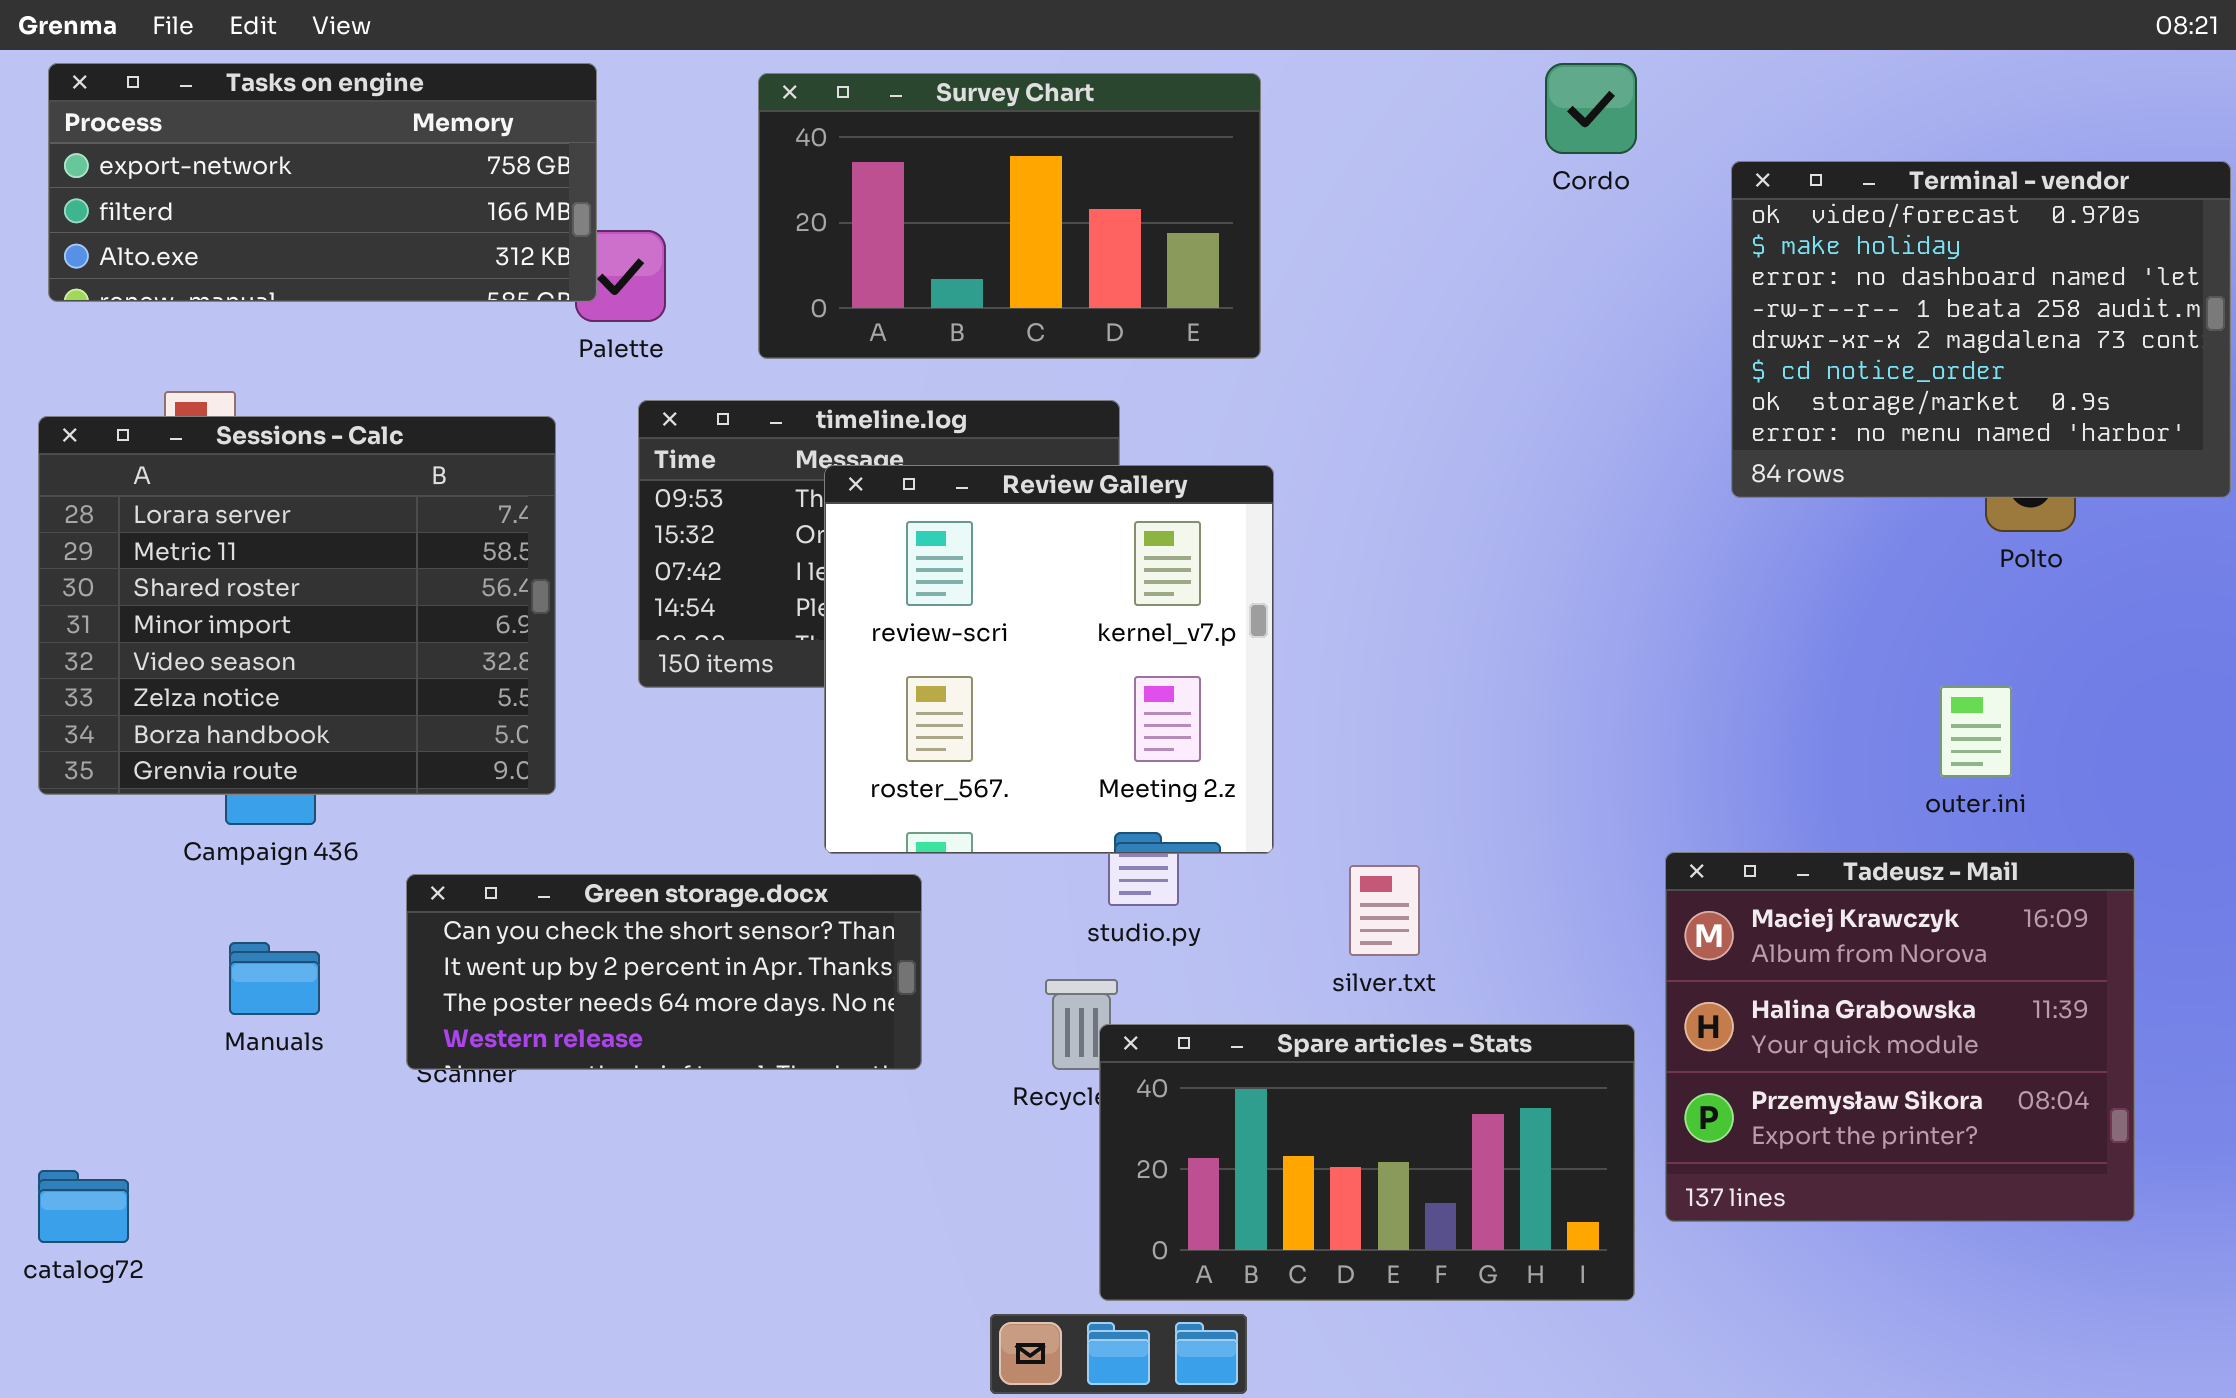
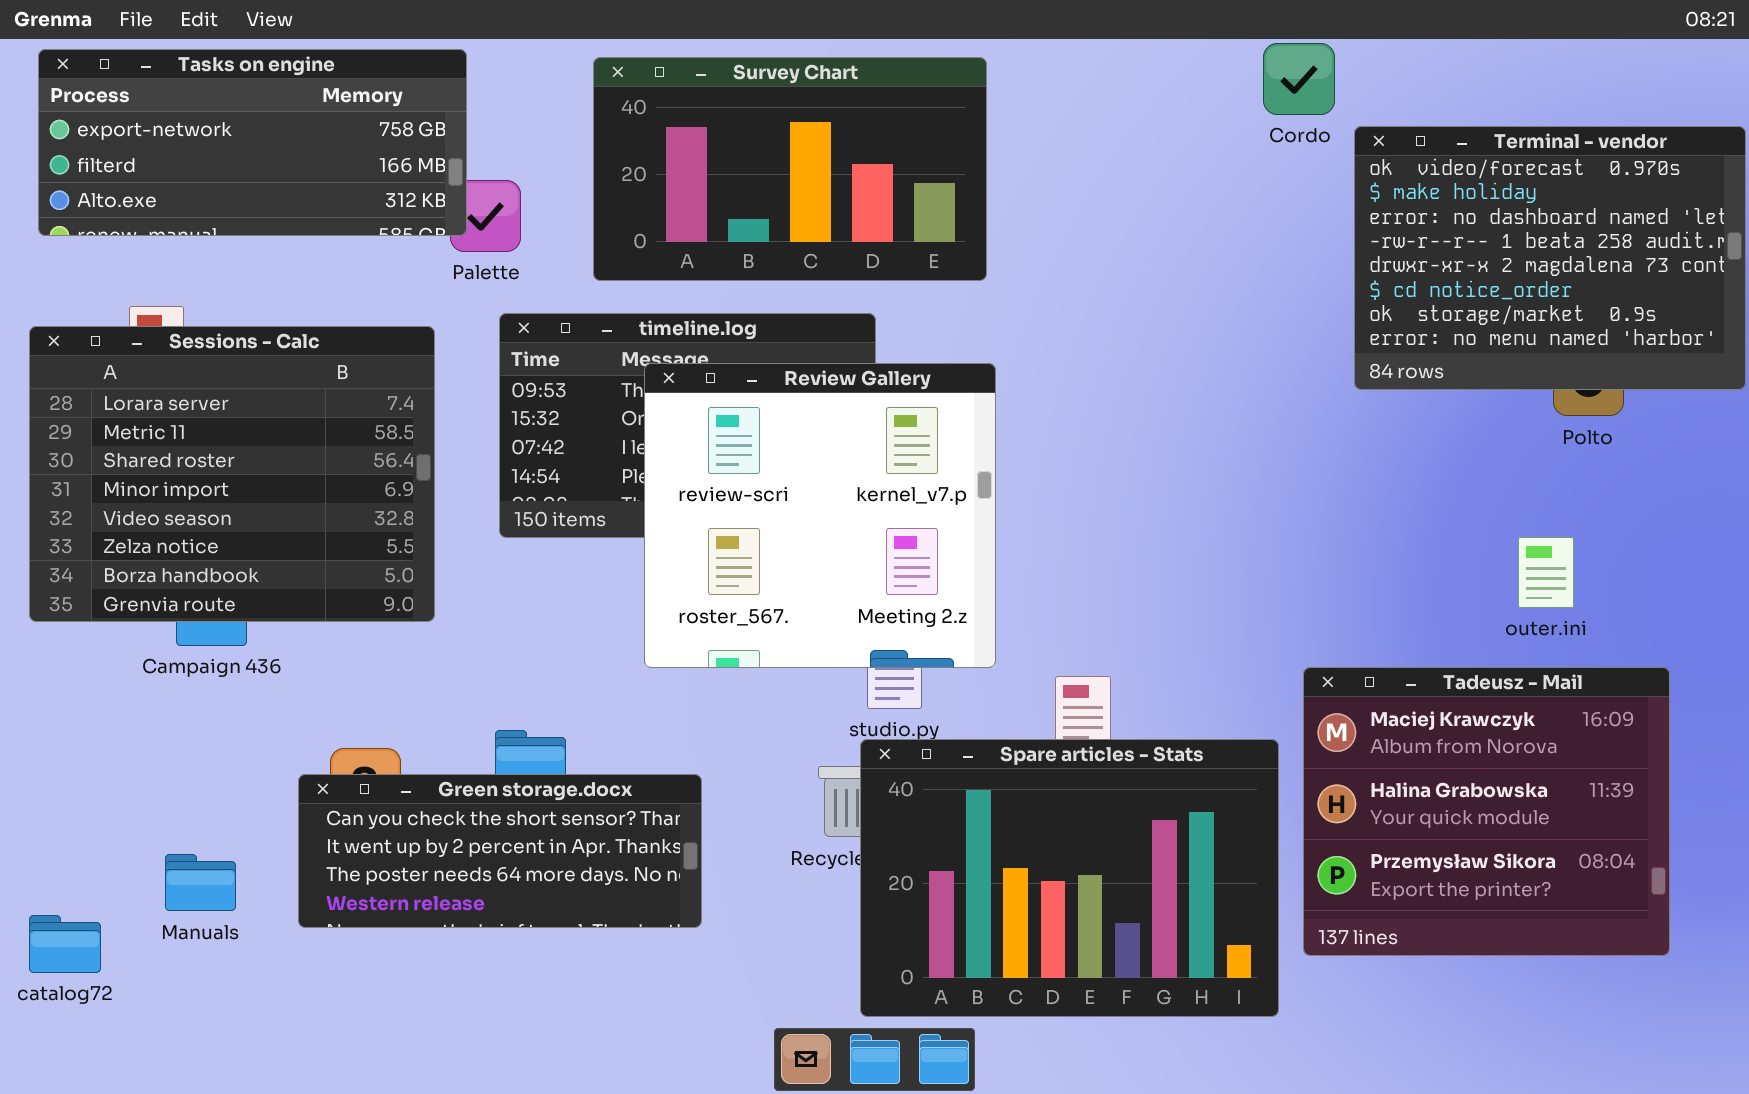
Cordo: [1545,63,1637,154] -> [1263,43,1335,115], moved
Green storage.docx: [406,874,922,1070] -> [298,774,702,928], moved
Manuals: [229,942,320,1015] -> [165,854,236,911], moved
Spare articles - Stats: [1099,1024,1635,1301] -> [860,739,1279,1017], resized

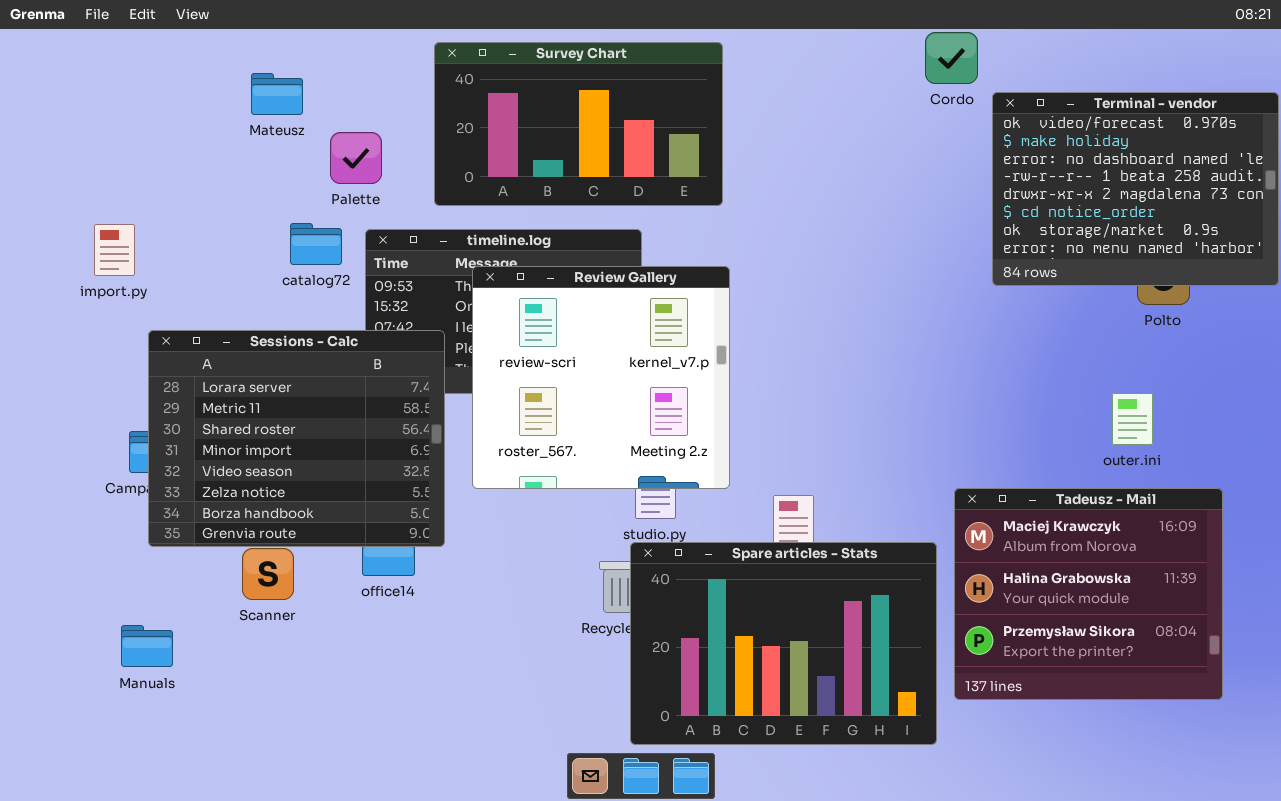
Tasks on engine: [38,49,467,236] -> none, closed
Sessions - Calc: [29,326,435,622] -> [148,330,445,547], moved
Green storage.docx: [298,774,702,928] -> none, closed
catalog72: [29,915,101,973] -> [290,223,342,265], moved

